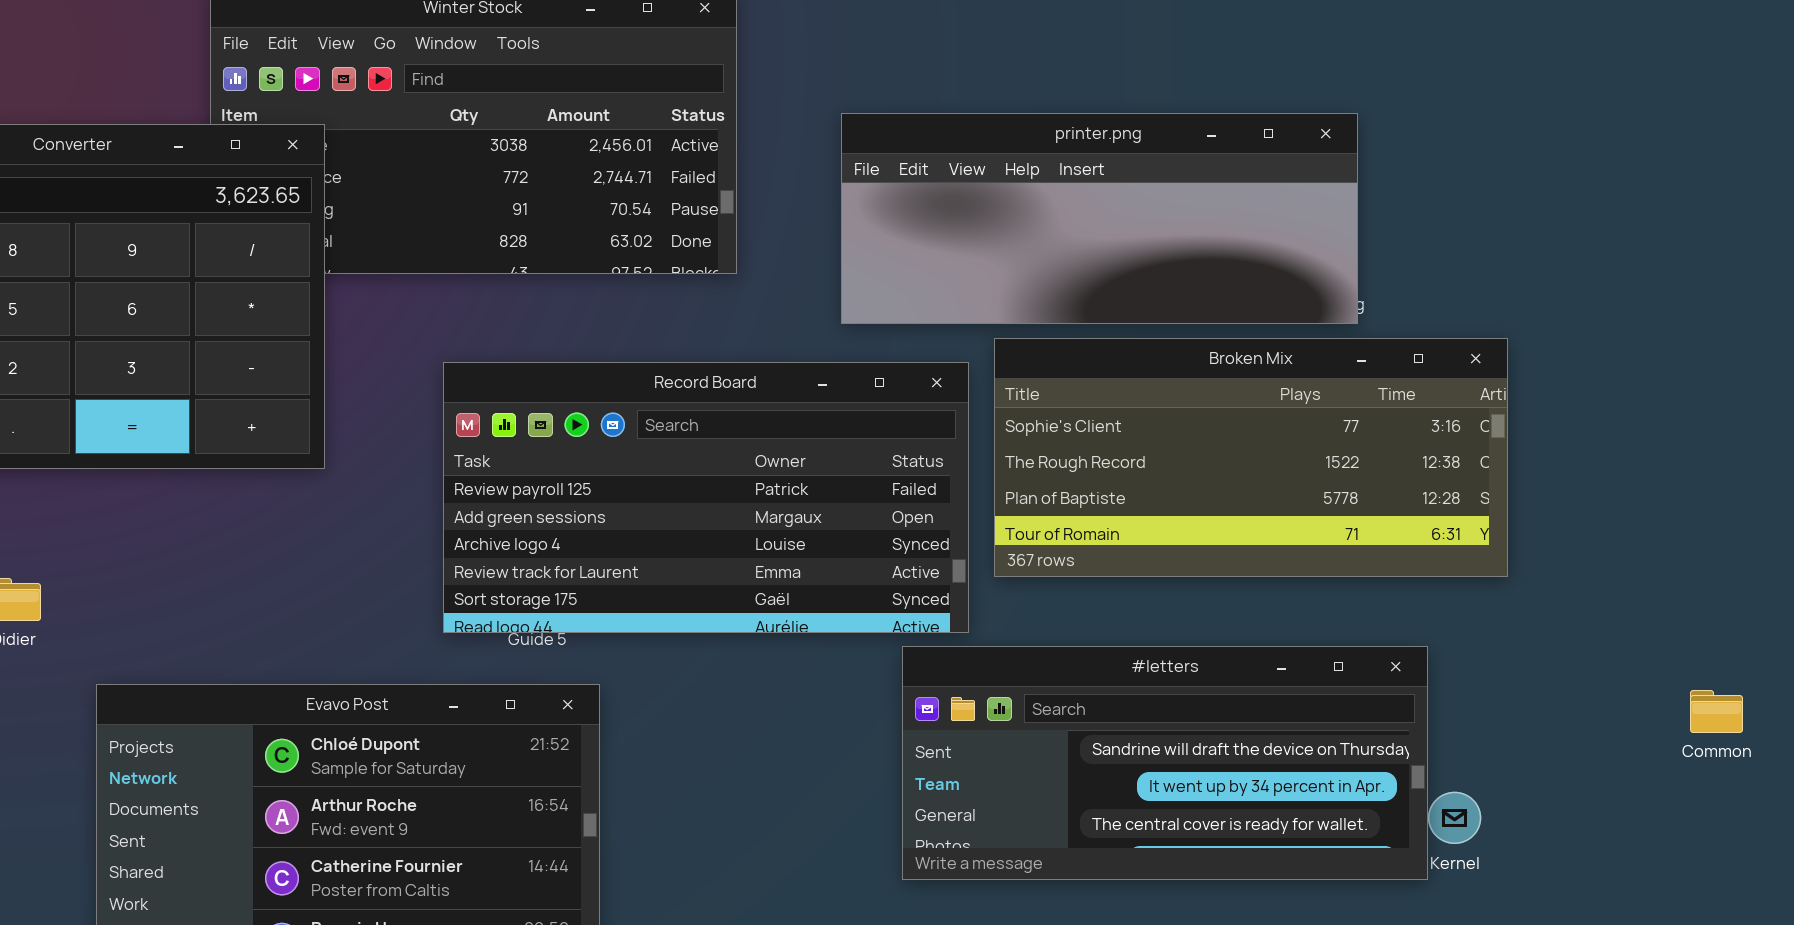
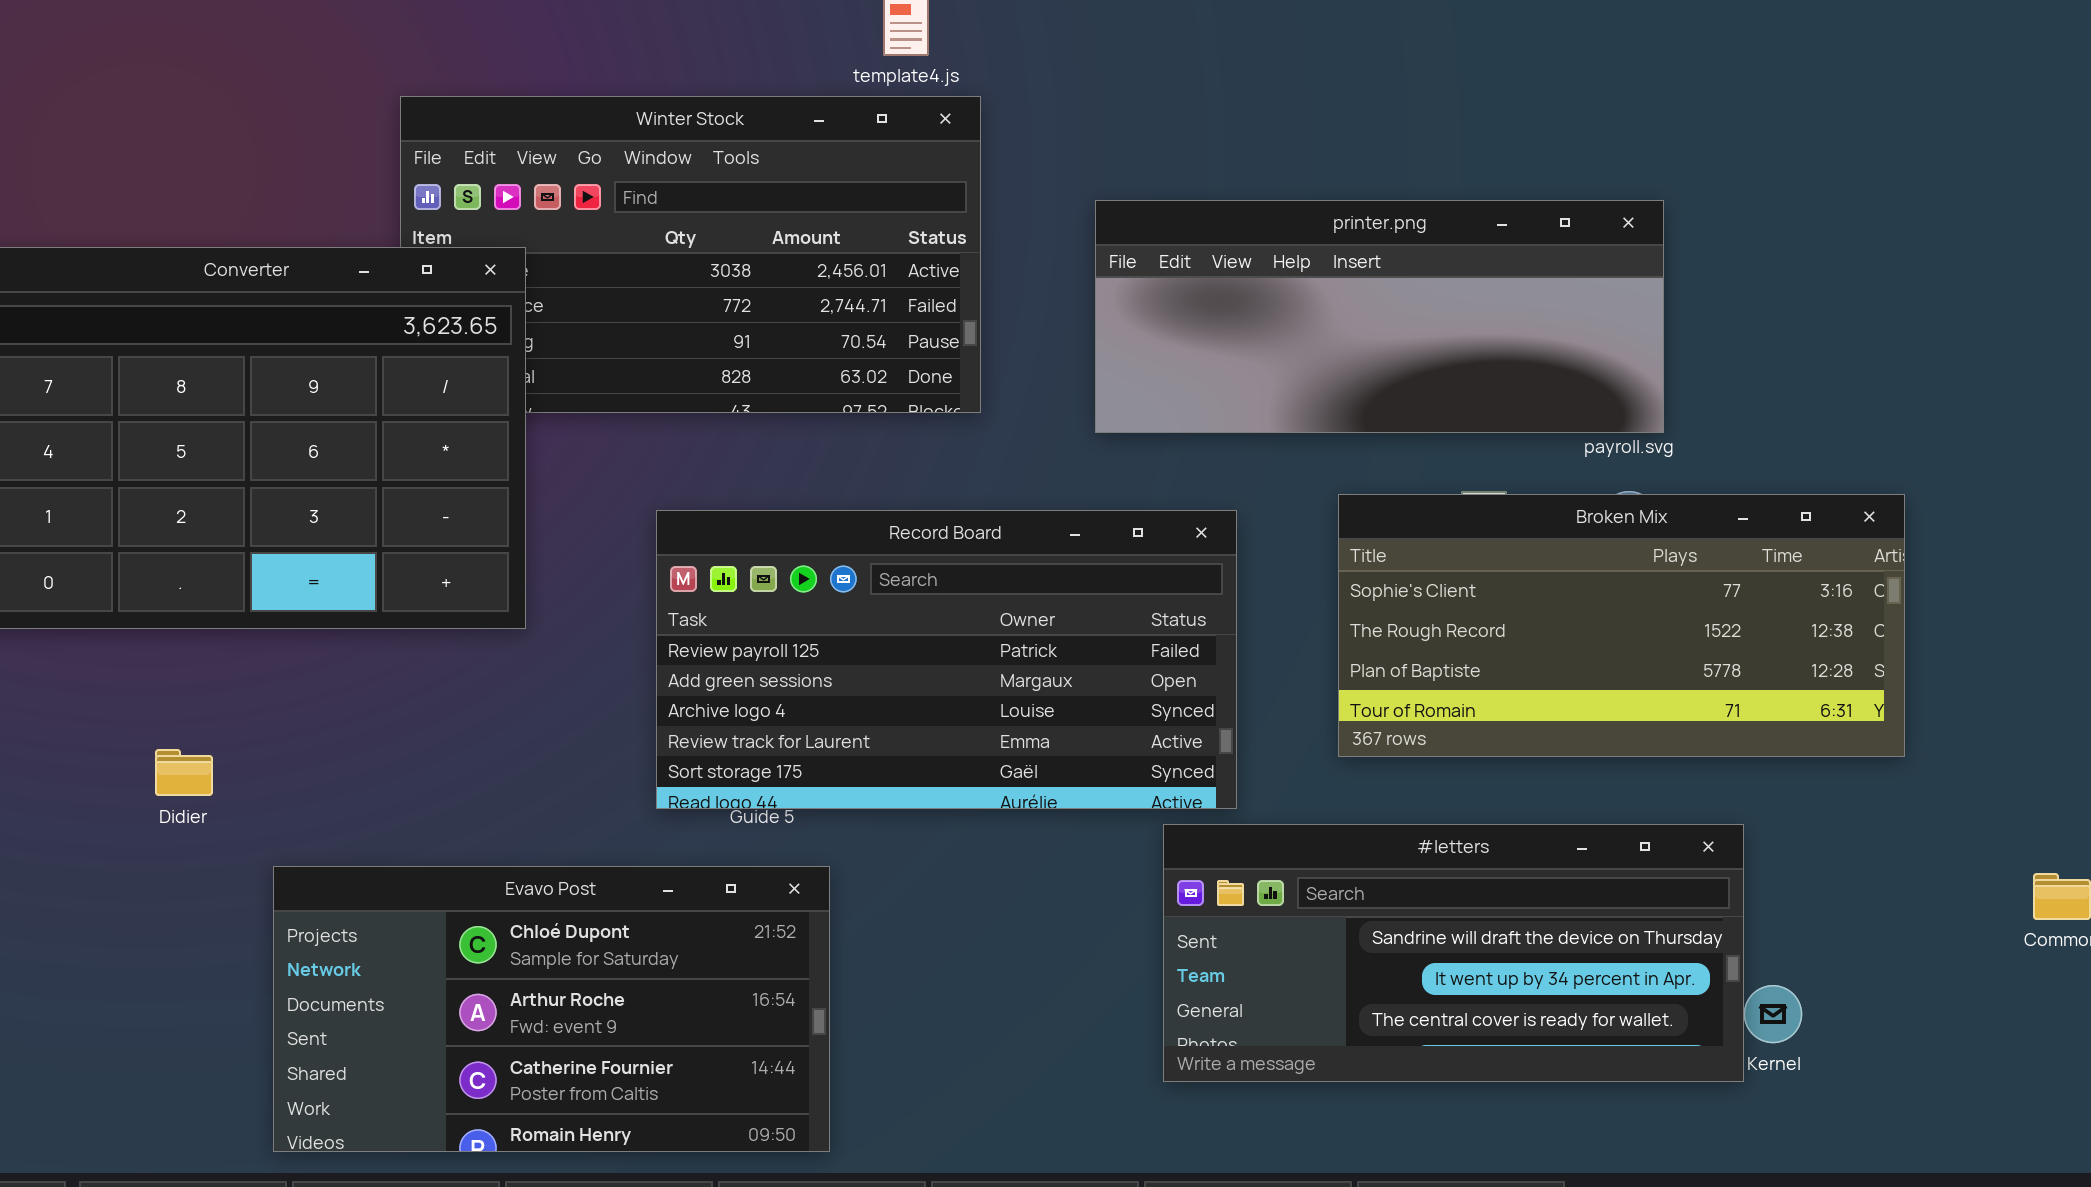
printer.png: [841,113,1358,324] -> [1095,200,1664,433], moved
Broken Mix: [994,338,1508,577] -> [1338,494,1905,757], moved

